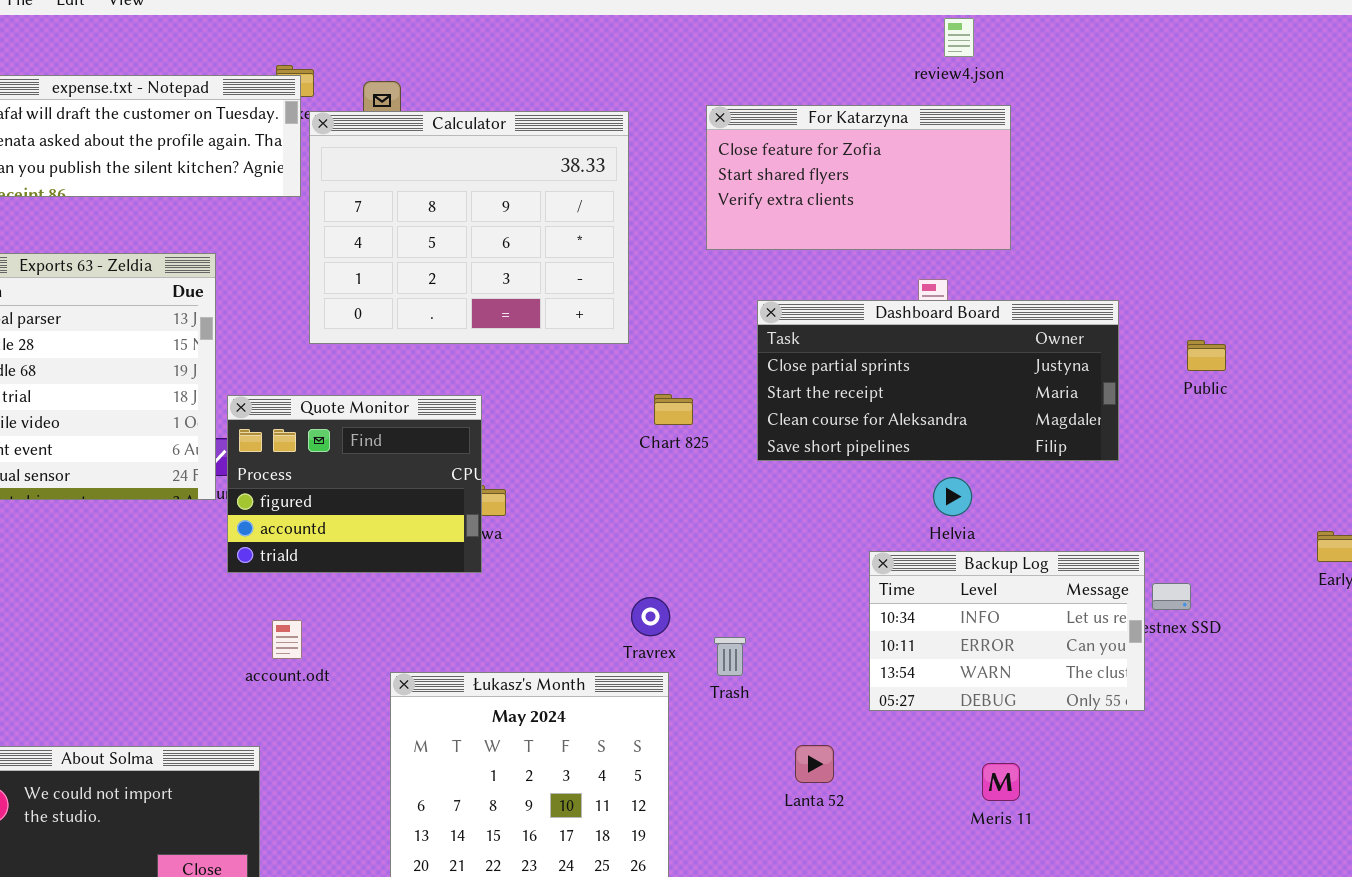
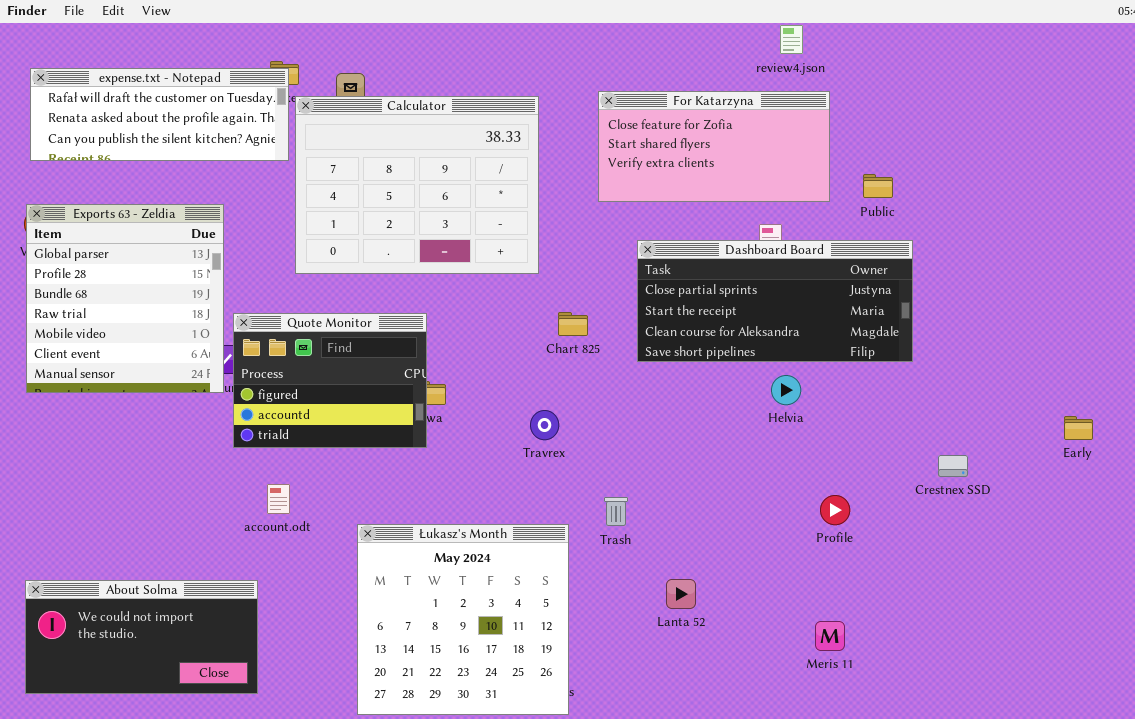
Public: [1187,340,1226,371] -> [863,174,893,198], moved
Backup Log: [869,551,1145,711] -> none, closed
Travrex: [631,597,670,636] -> [530,410,559,440], moved
Meris 11: [982,763,1020,801] -> [815,621,845,651], moved

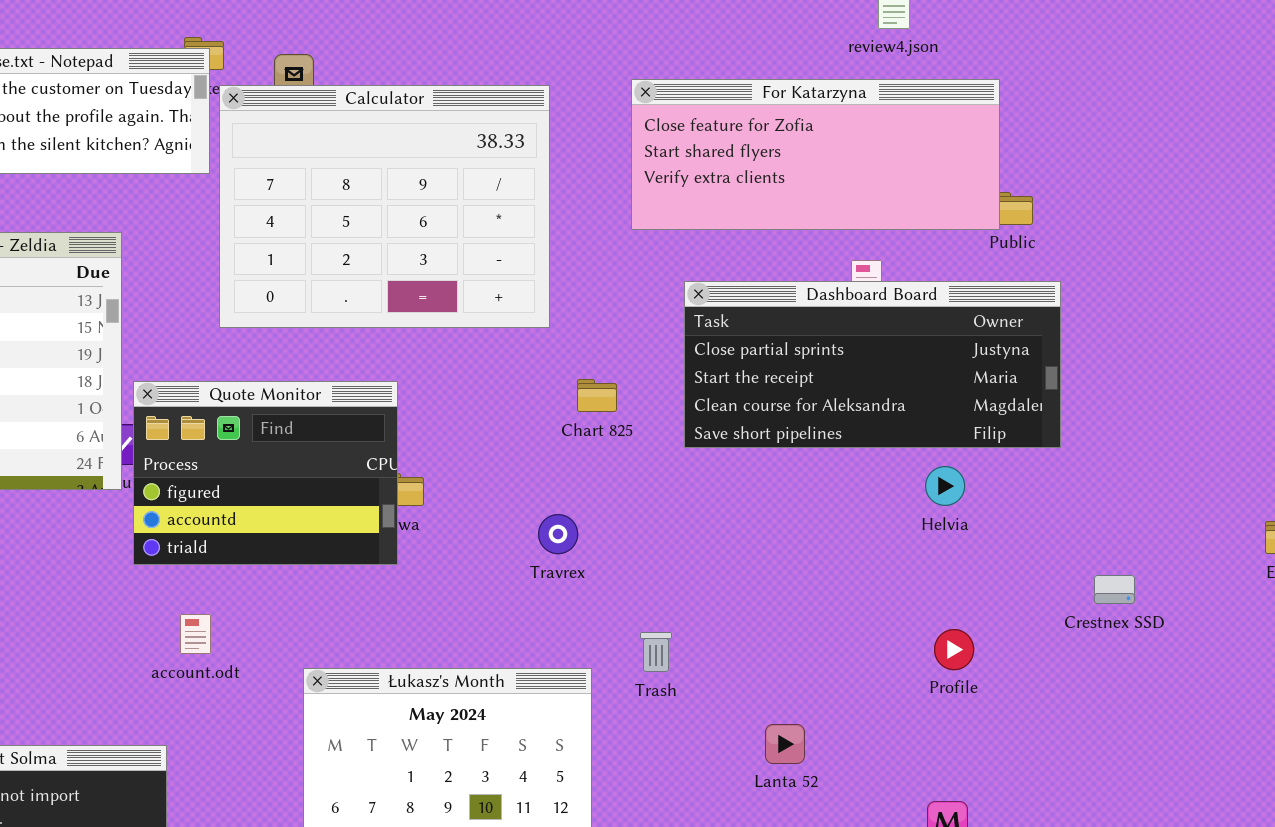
For Katarzyna: [598,91,830,202] -> [631,79,1000,230], resized
Helvia: [771,375,801,405] -> [925,466,965,506], moved
Lanta 52: [666,579,696,609] -> [765,724,805,764], moved

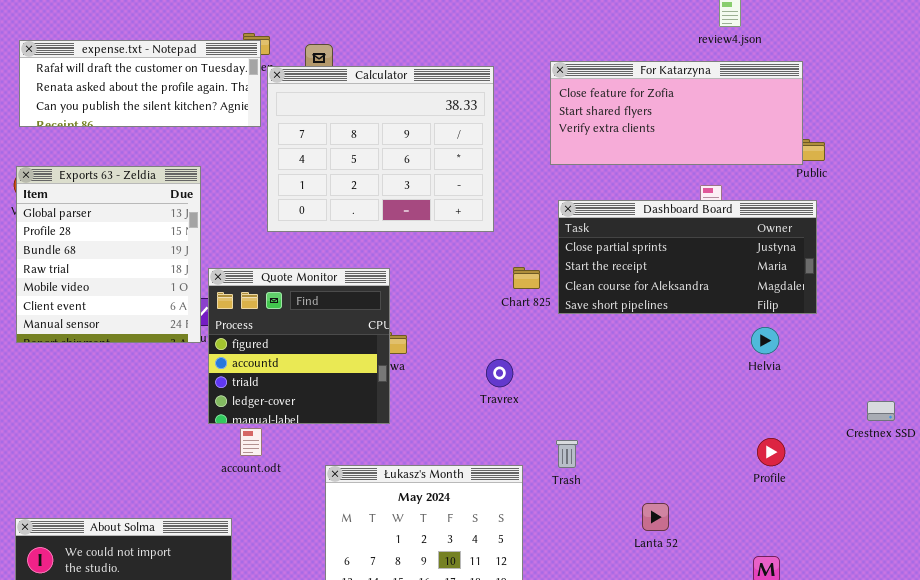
Dashboard Board: [684,281,1061,448] -> [558,200,817,314], moved
Quote Monitor: [133,381,398,565] -> [208,268,390,424], resized

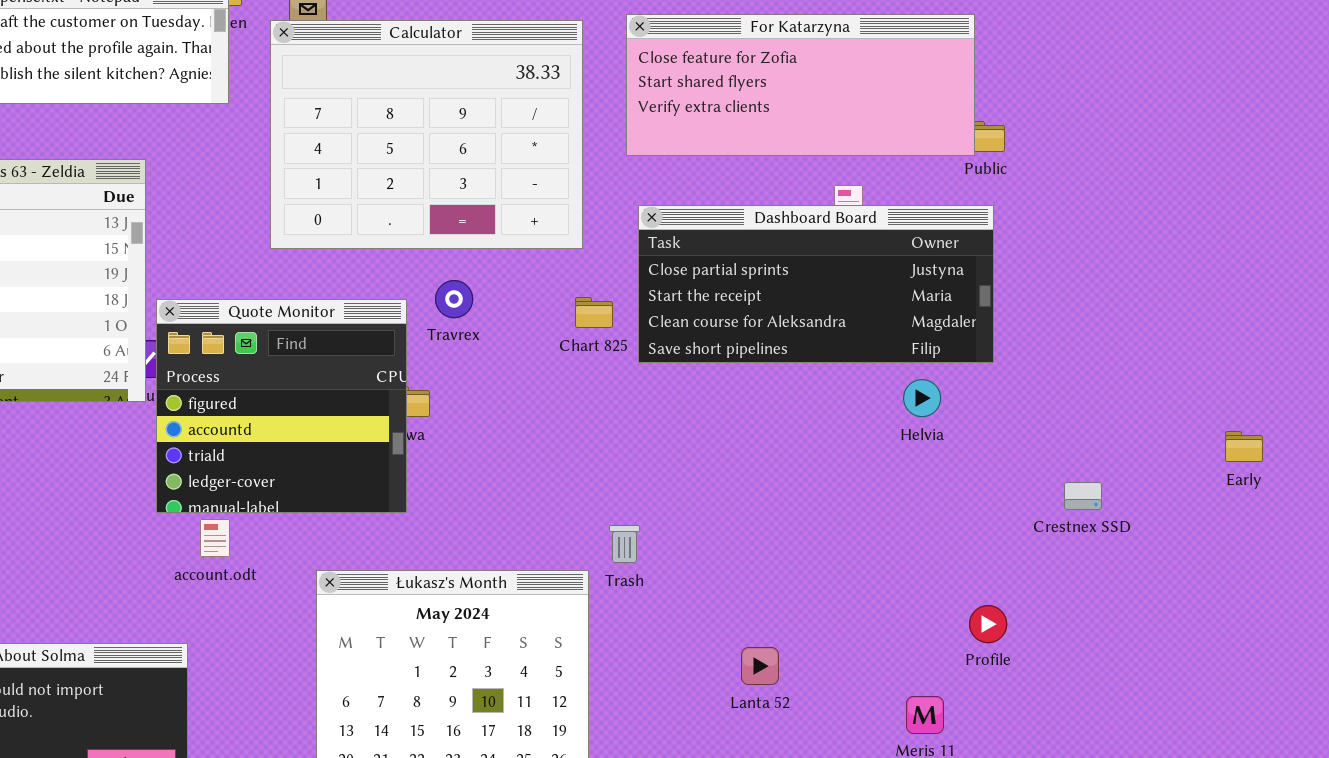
Calculator: [267,66,494,232] -> [270,20,583,249], moved
Travrex: [486,359,513,387] -> [435,280,473,318], moved
Profile: [757,438,785,466] -> [969,605,1007,643], moved
Trash: [556,440,578,468] -> [609,525,640,563], moved
Lanta 52: [642,503,669,531] -> [741,647,779,685], moved

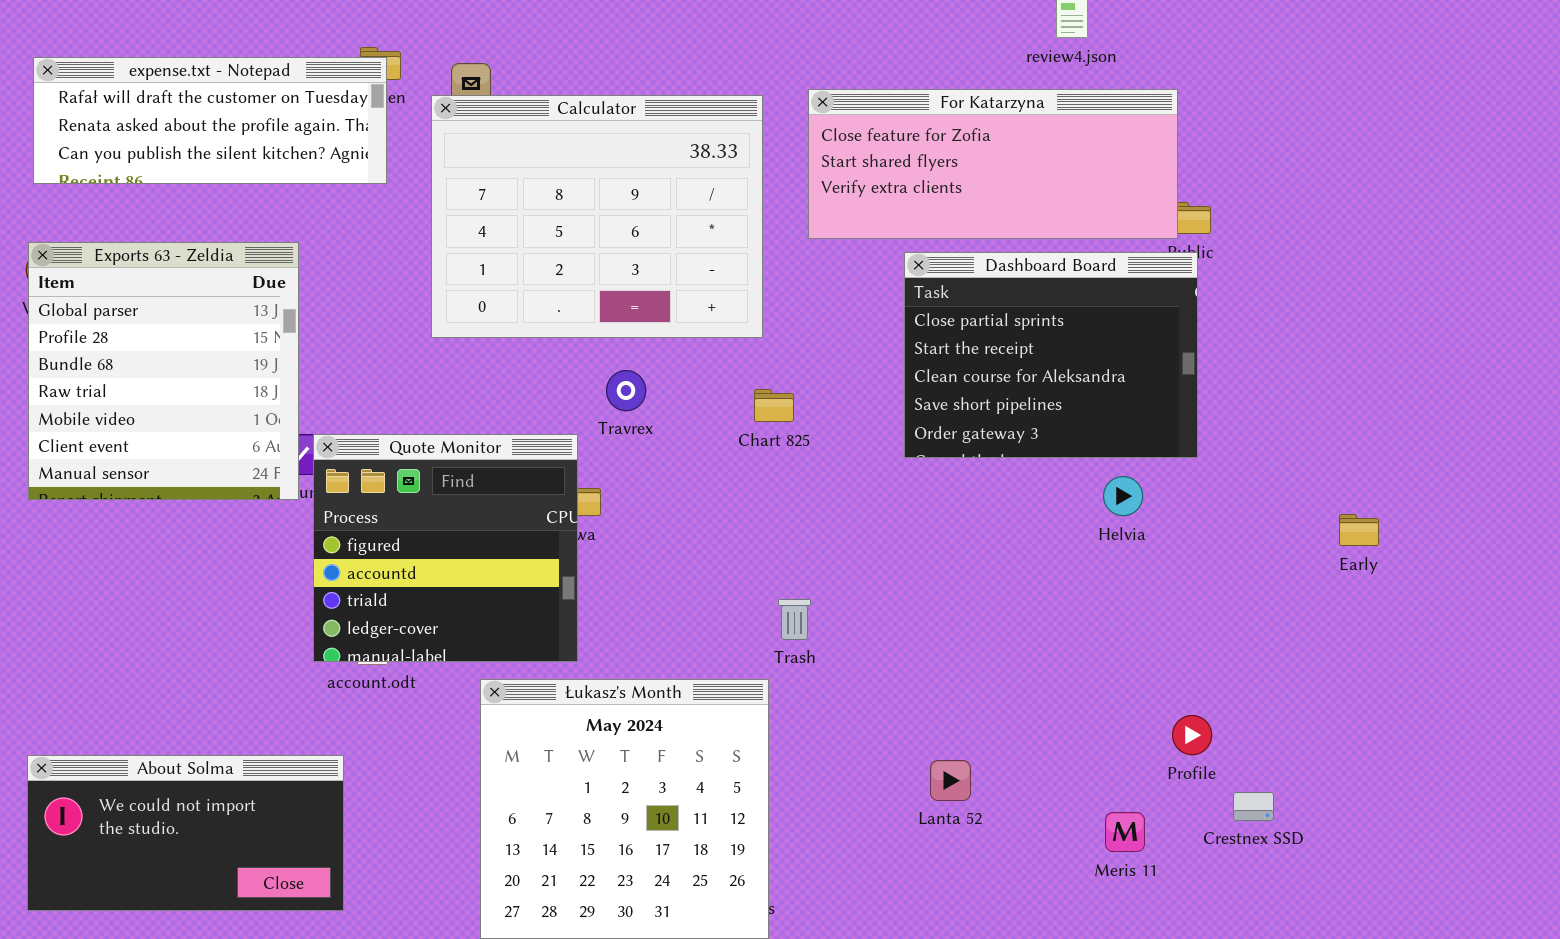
Dashboard Board: [638,205,994,363] -> [904,252,1198,458], resized
Quote Monitor: [156,299,407,513] -> [313,434,578,662], moved
Early: [1225,431,1263,462] -> [1339,514,1379,546], moved
Crestnex SSD: [1064,482,1102,510] -> [1233,792,1274,821], moved
Trash: [609,525,640,563] -> [778,599,811,640], moved

